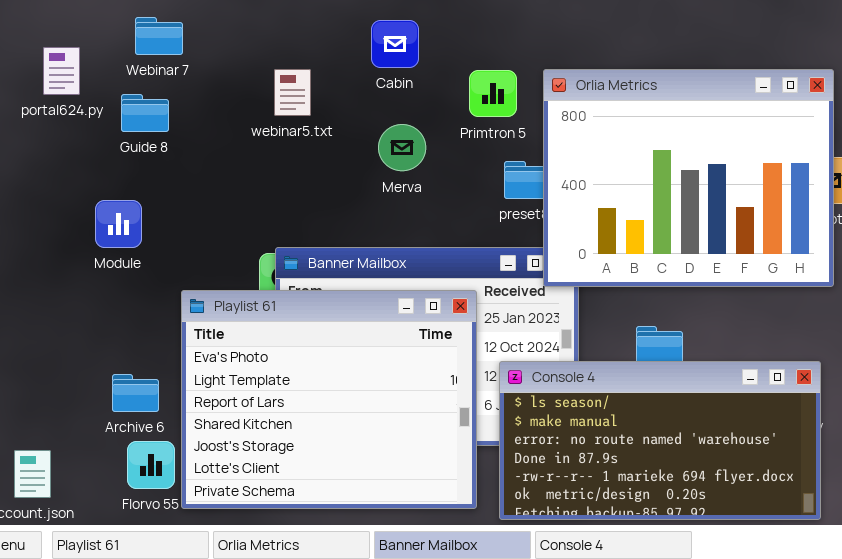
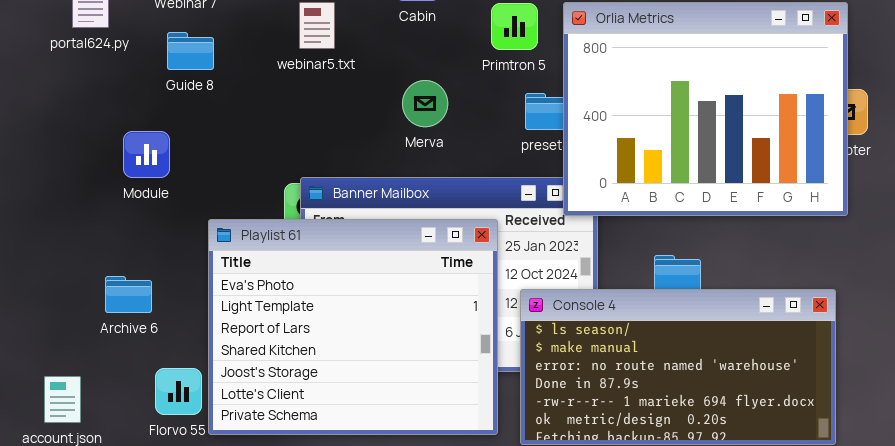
Guide 8: [121,94,169,132] -> [167,32,214,70], moved
Merva: [378,124,426,171] -> [402,80,448,127], moved
Archive 6: [112,374,159,412] -> [105,276,152,313], moved

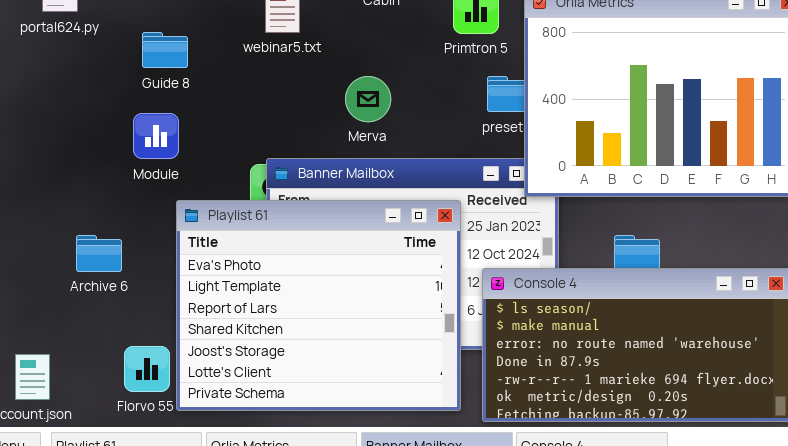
Guide 8: [167,32,214,70] -> [142,32,188,68], moved
Merva: [402,80,448,127] -> [345,76,391,122], moved
Module: [123,131,170,178] -> [133,113,179,159], moved
Archive 6: [105,276,152,313] -> [76,235,122,272], moved

